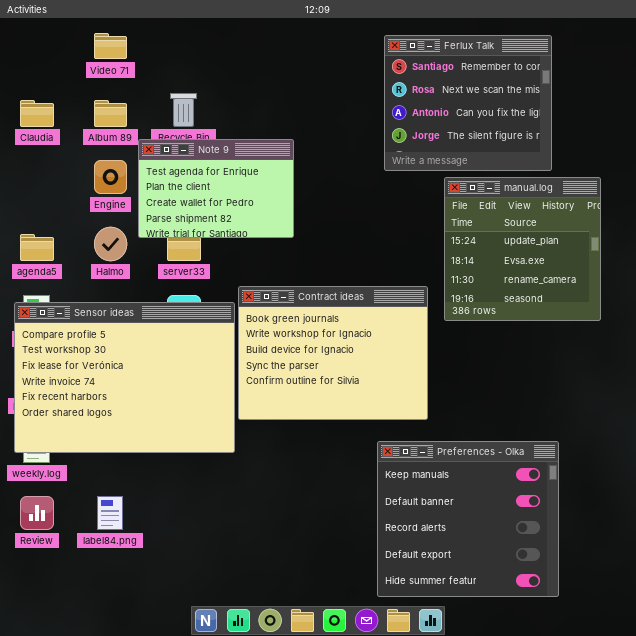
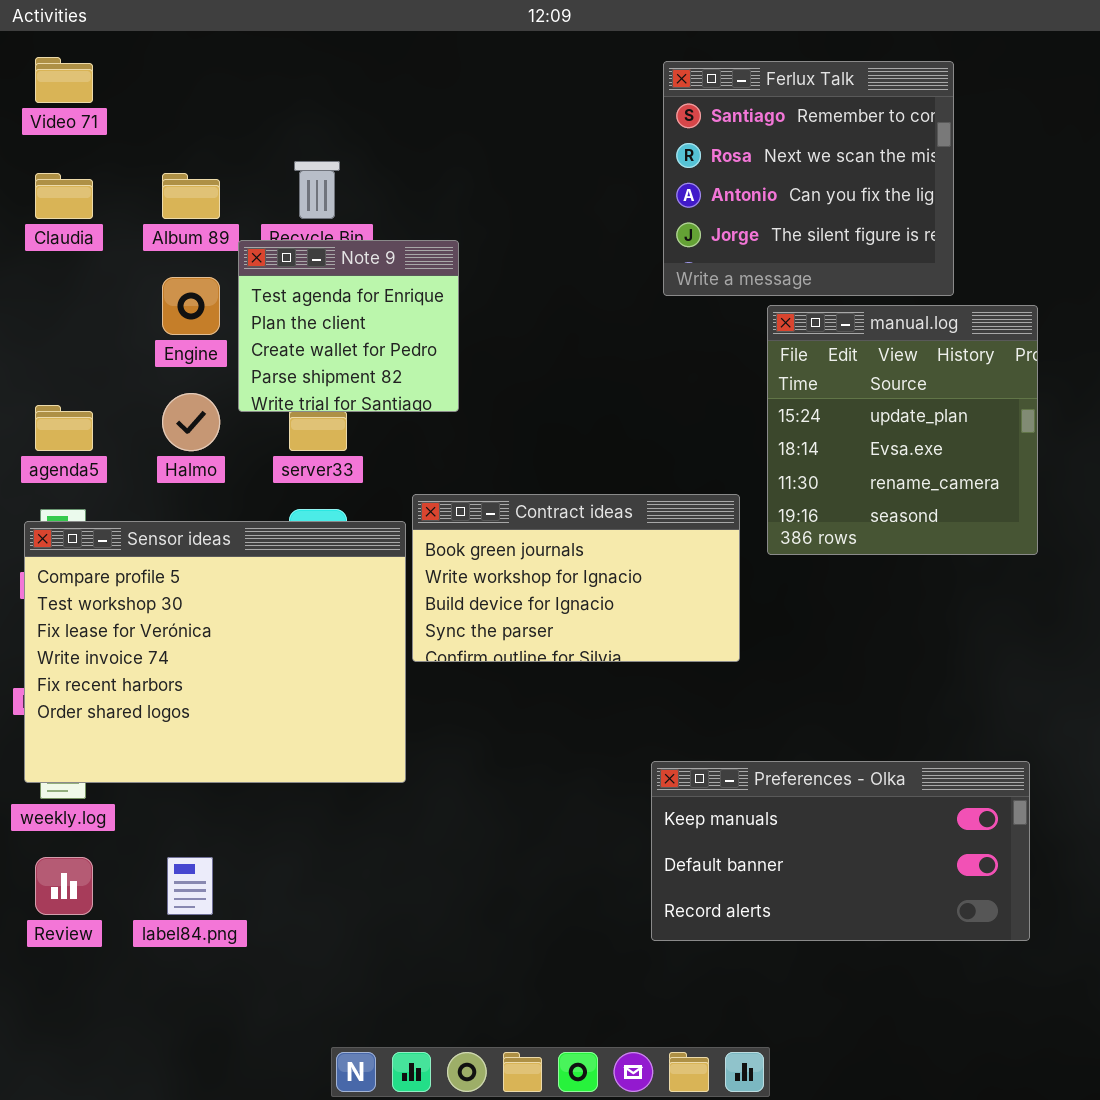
Video 71: [94,33,127,59] -> [35,57,93,103], moved
Note 9: [138,139,294,238] -> [238,240,459,412], resized
Contract ideas: [238,286,428,420] -> [412,494,740,662], resized
Preferences - Olka: [377,441,559,597] -> [651,761,1030,941], resized

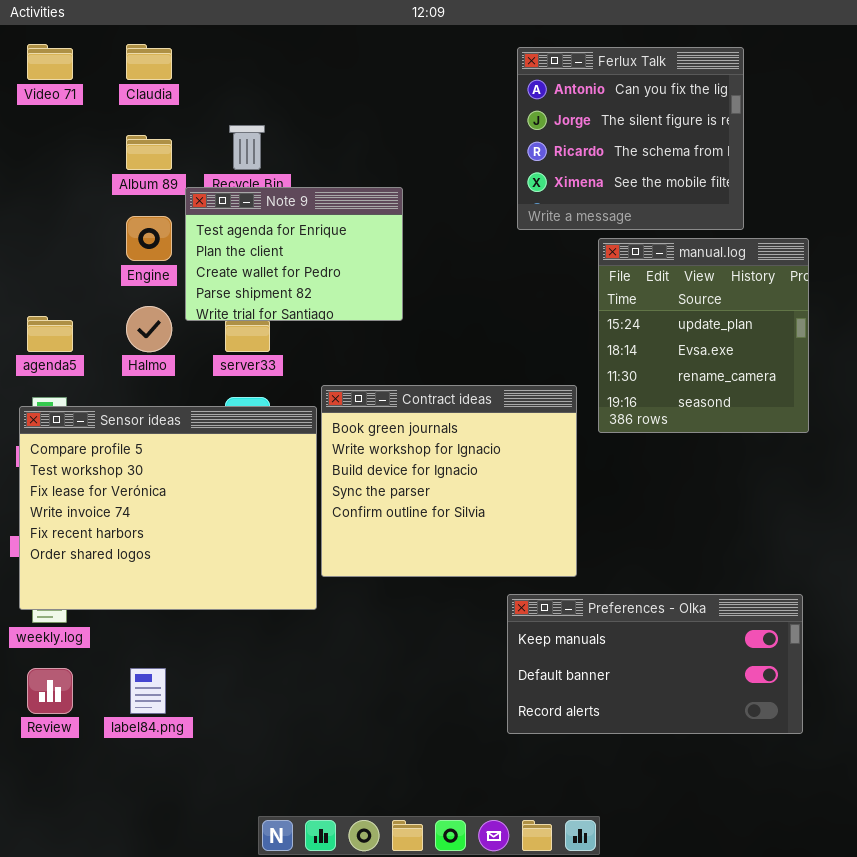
Ferlux Talk: [663,61,954,296] -> [517,47,744,230], scrolled down 2 rows
Claudia: [35,173,93,219] -> [126,44,172,80], moved
Note 9: [238,240,459,412] -> [185,187,403,321], resized
Contract ideas: [412,494,740,662] -> [321,385,577,577], resized

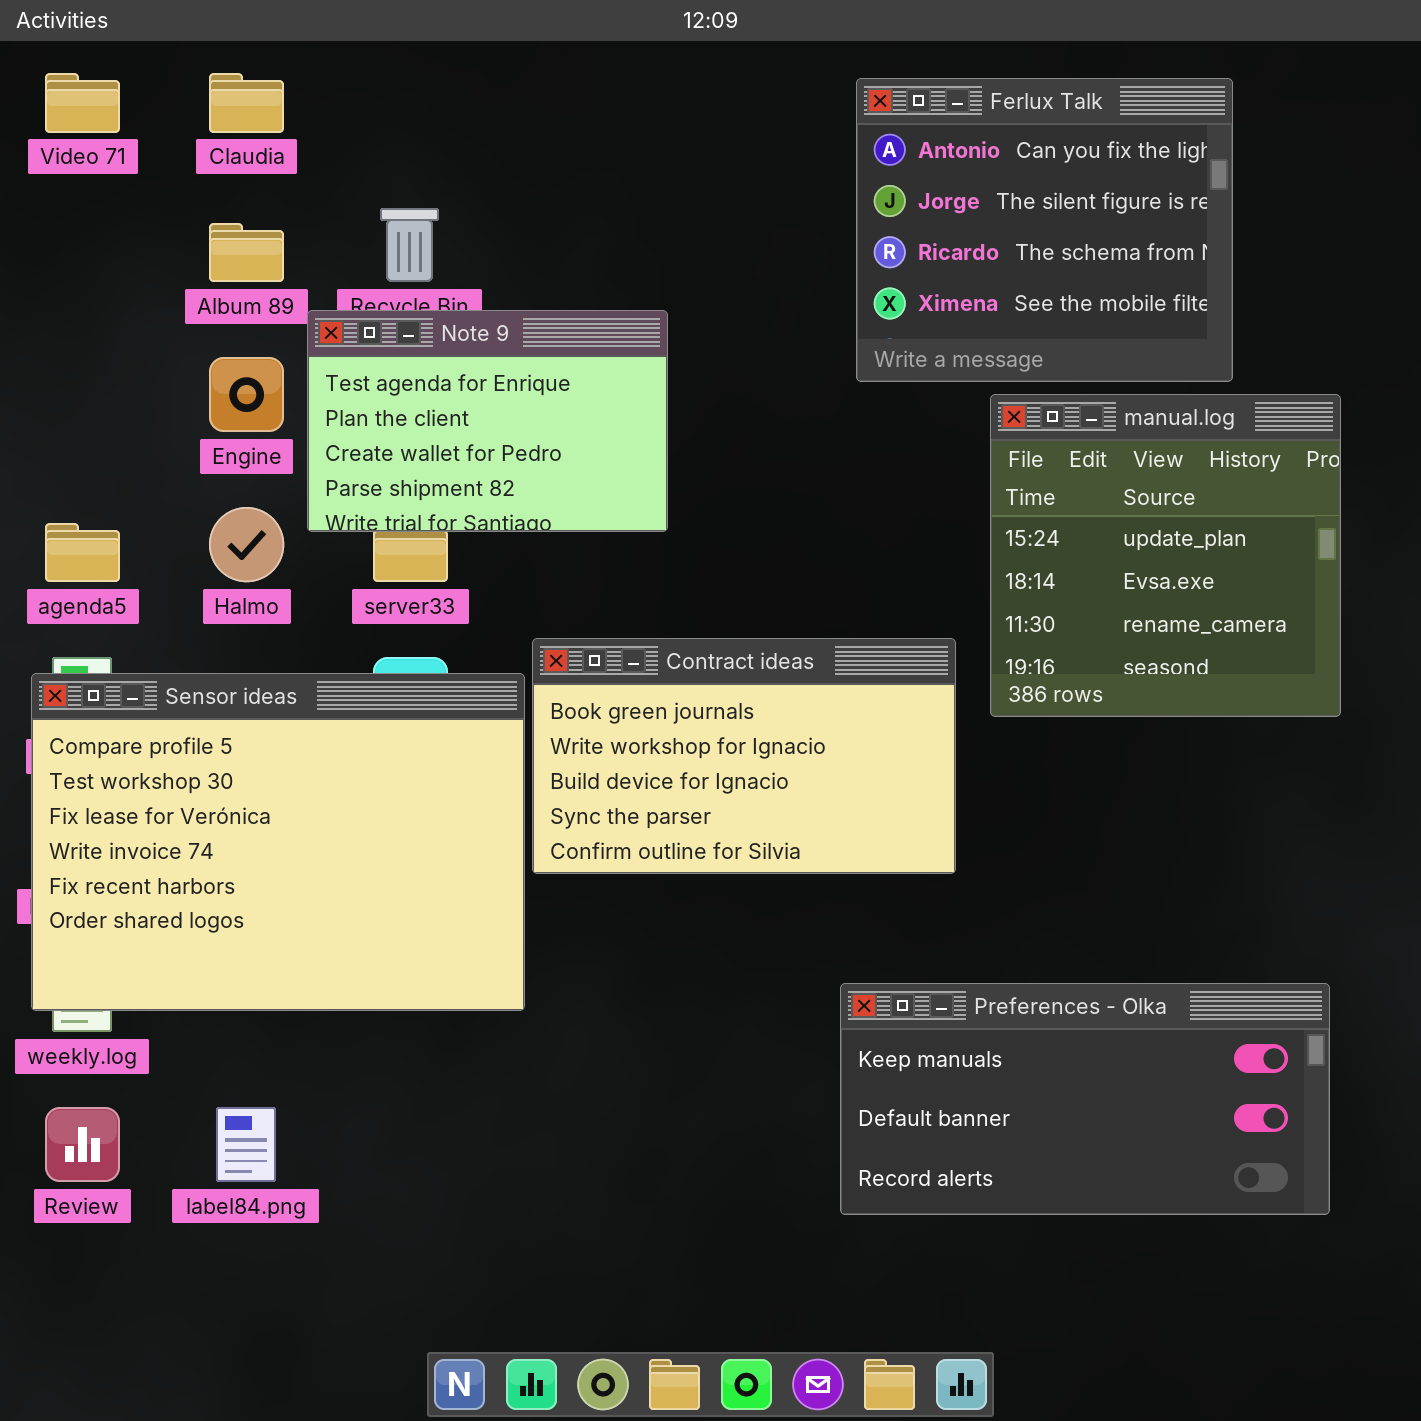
Contract ideas: [321,385,577,577] -> [532,638,956,874], resized

